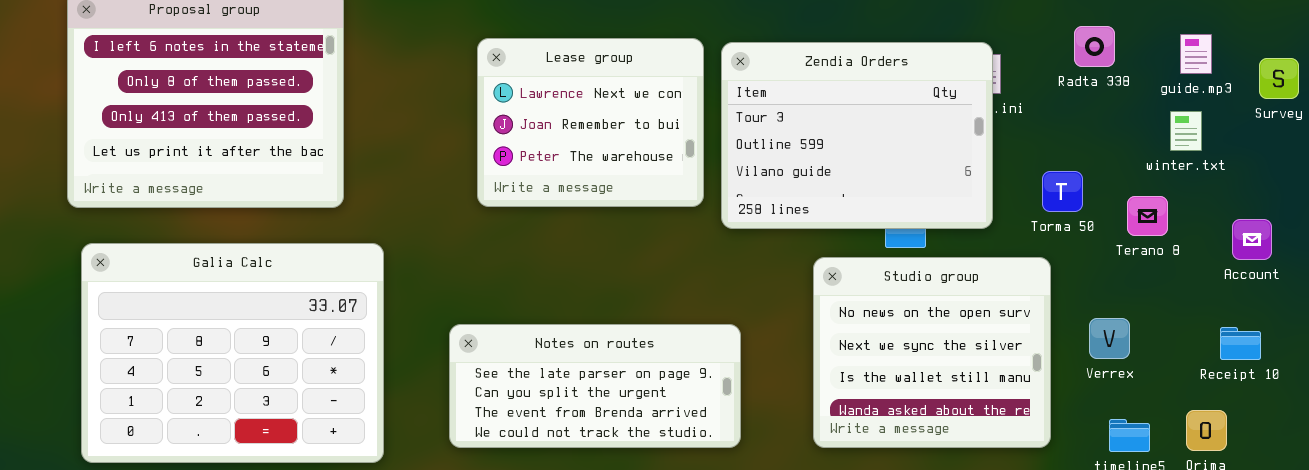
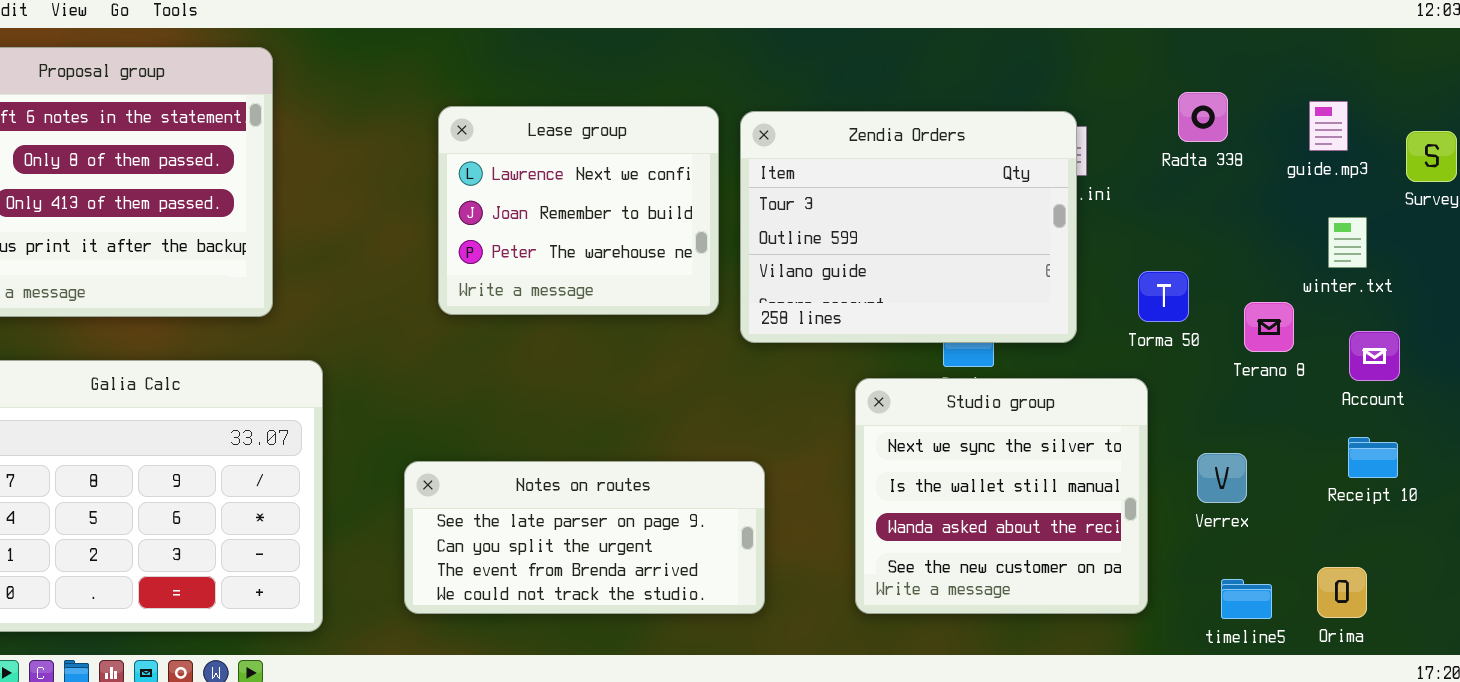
winter.txt: [1170,111,1202,151] -> [1328,217,1367,268], moved
Account: [1232,219,1272,260] -> [1349,331,1400,381], moved
Studio group: [813,257,1051,448] -> [855,378,1148,614], scrolled down 1 row
Receipt 10: [1220,327,1261,360] -> [1348,437,1398,478], moved

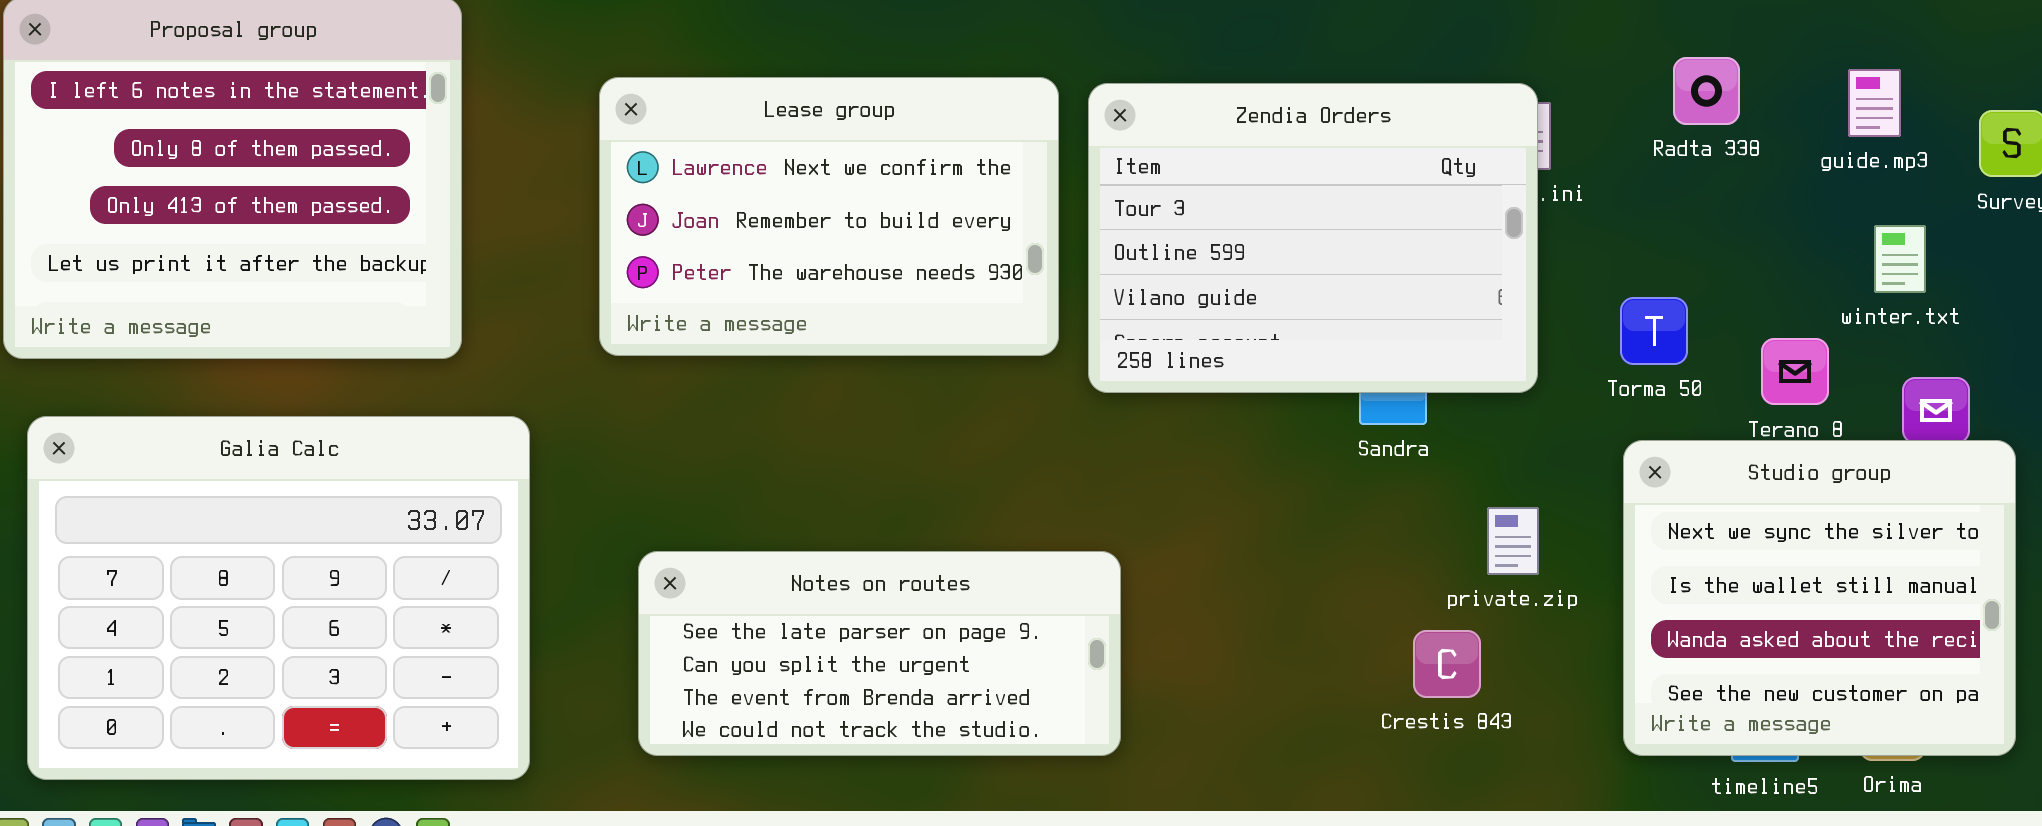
Lease group: [438,106,719,315] -> [599,77,1059,356], resized
Studio group: [855,378,1148,614] -> [1623,440,2016,756], moved

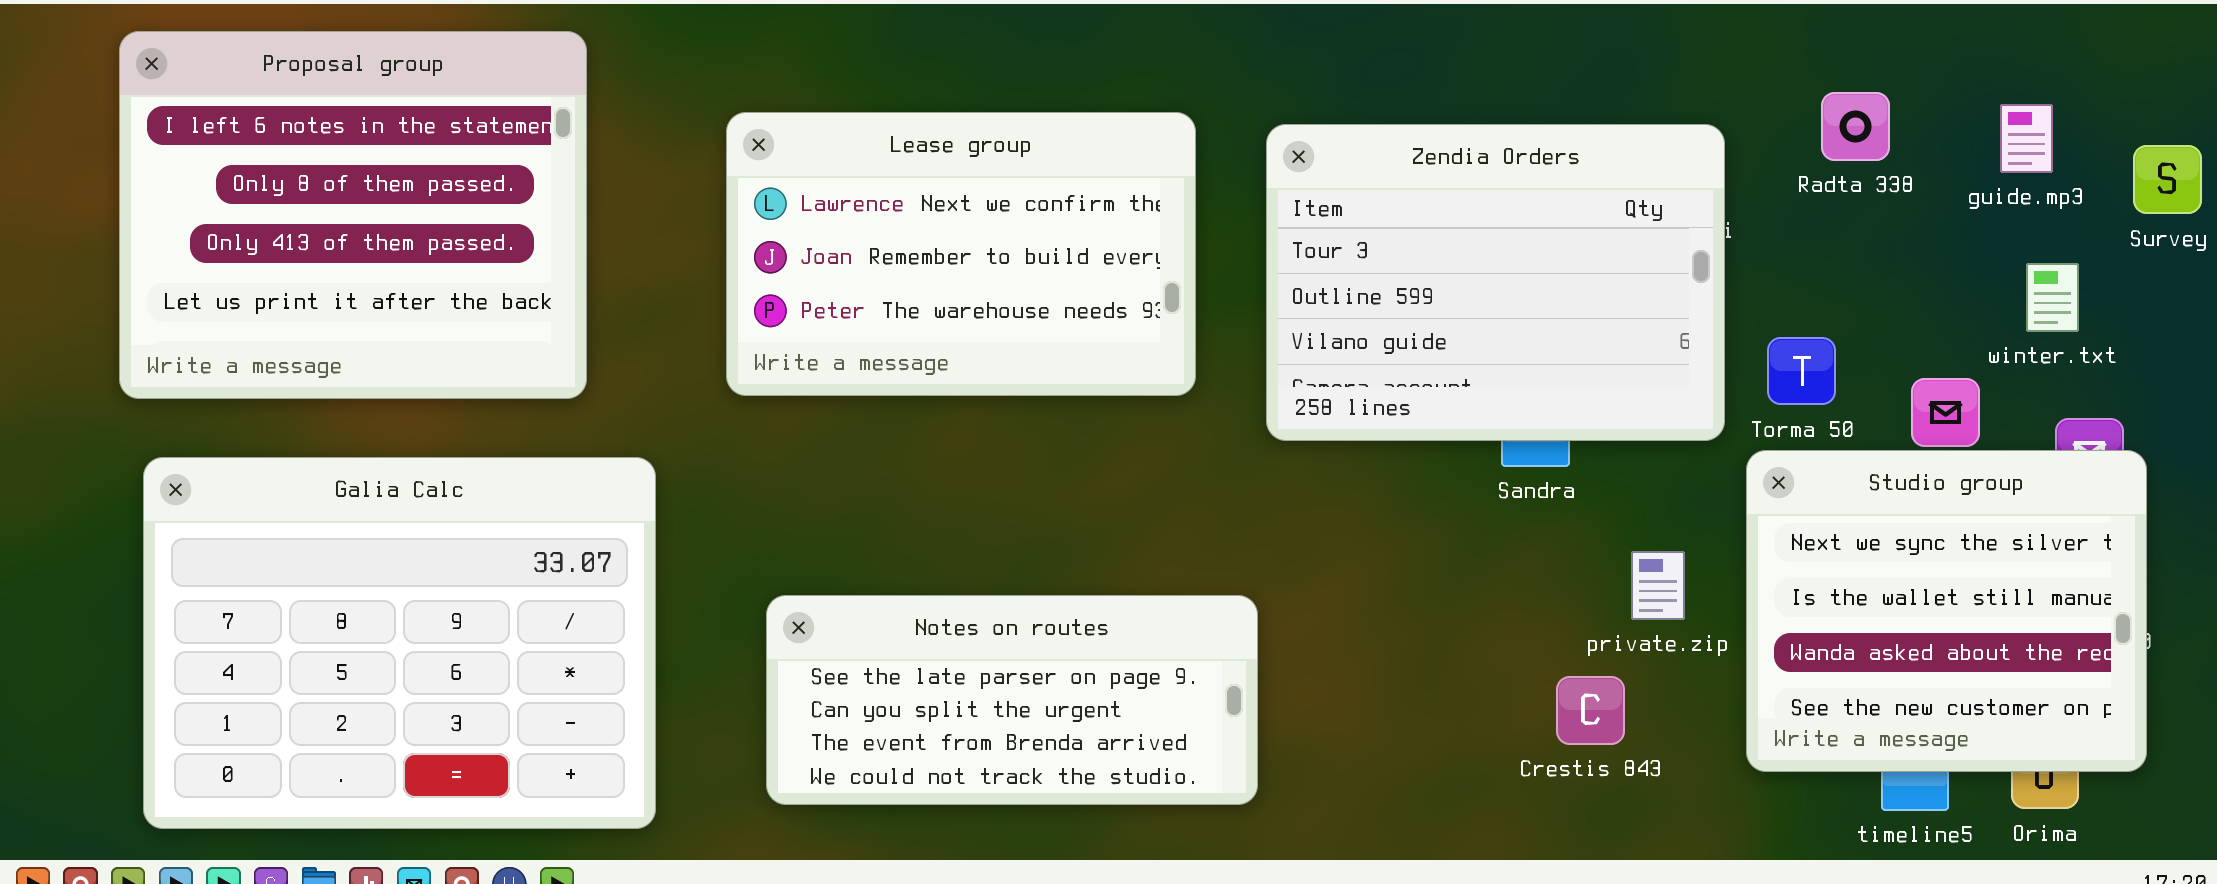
Zendia Orders: [1088,83,1538,393] -> [1266,124,1725,441], moved
Studio group: [1623,440,2016,756] -> [1746,450,2147,772], moved

